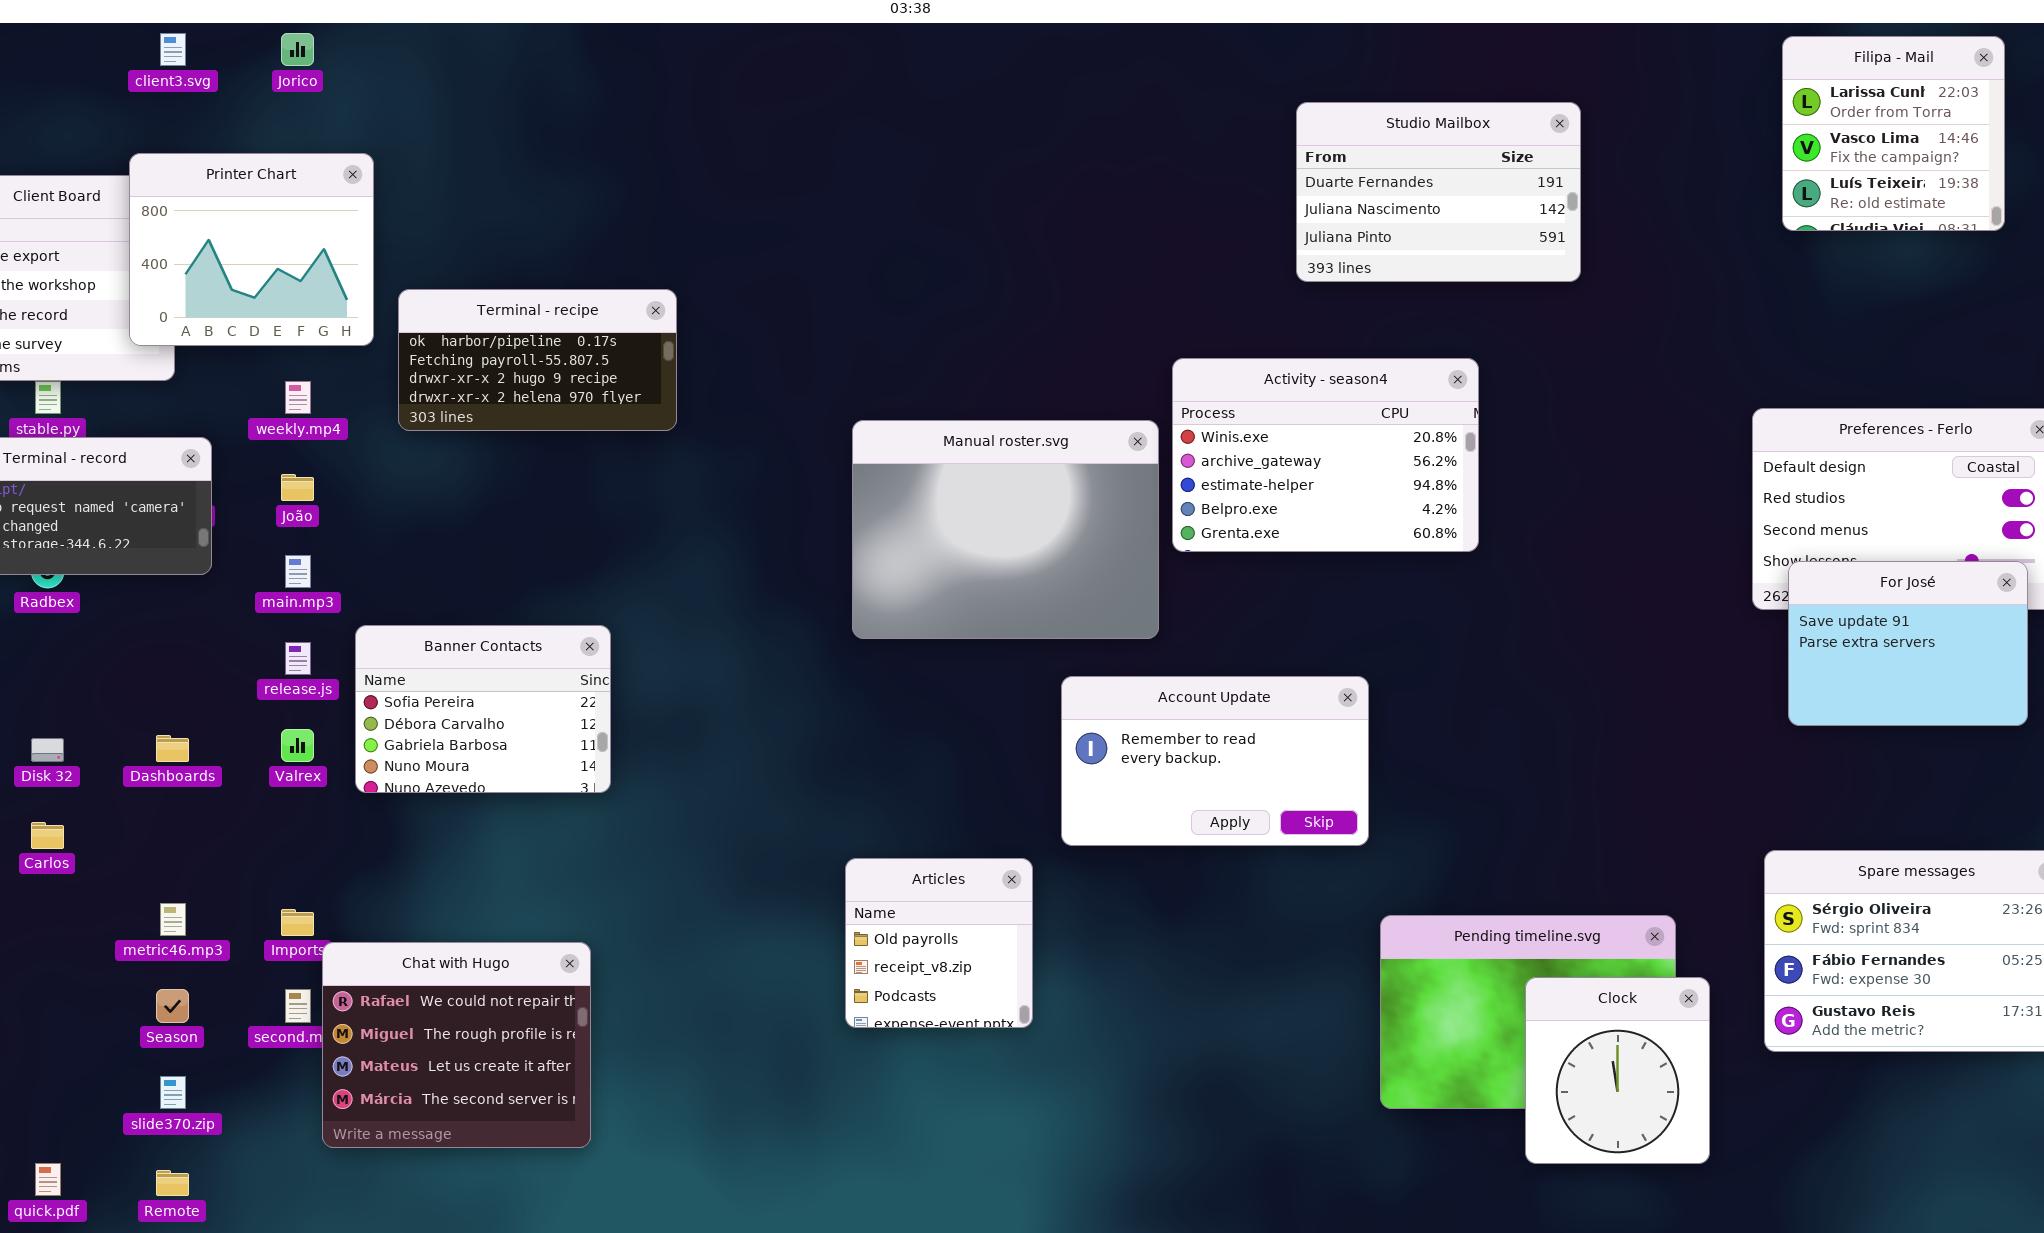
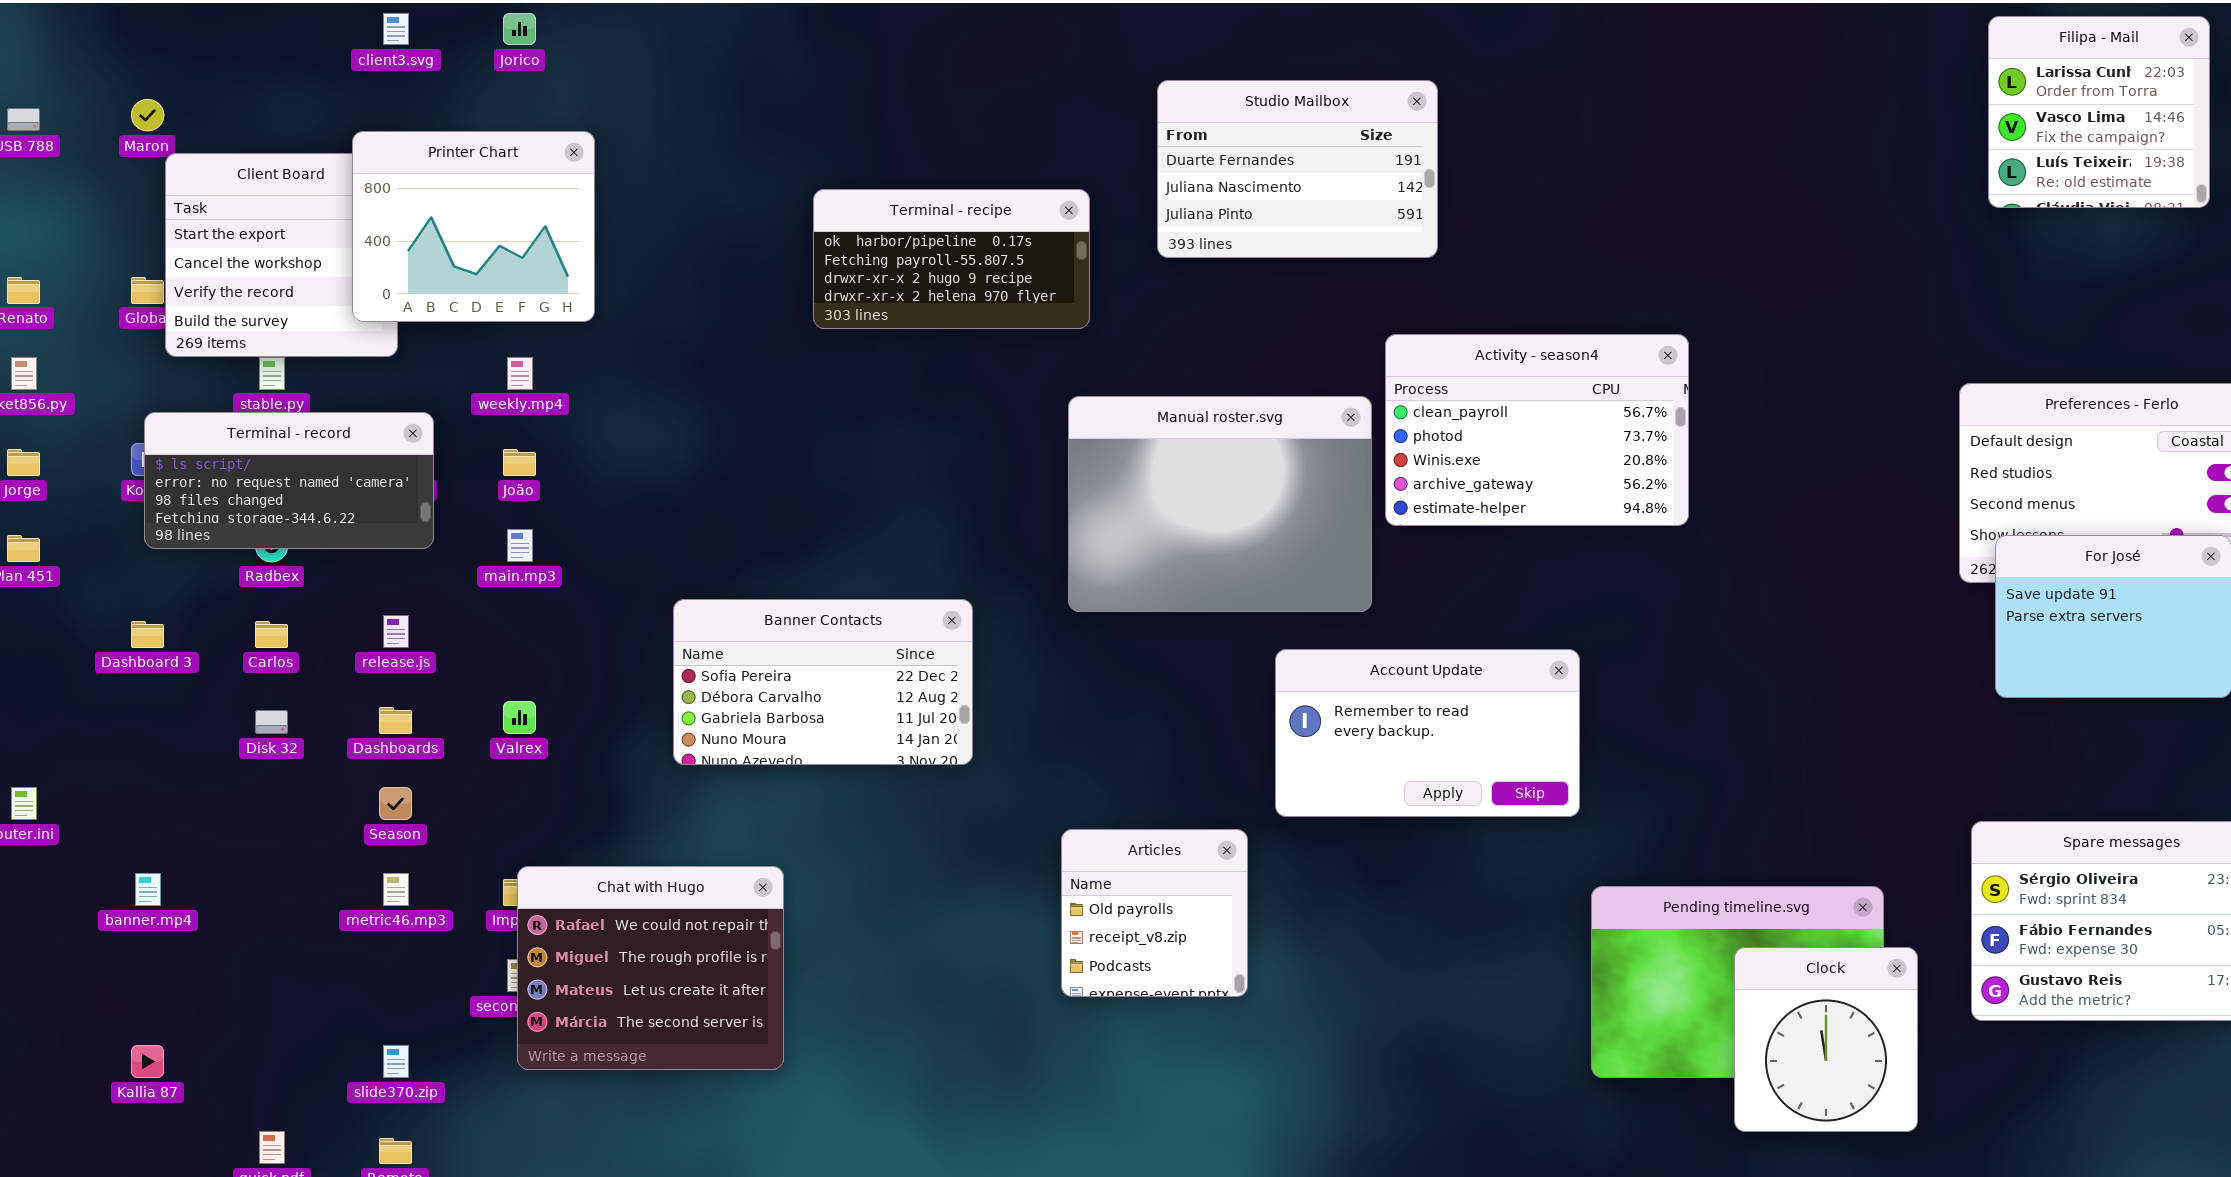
Studio Mailbox: [1296,102,1581,282] -> [1157,80,1438,258], moved
Terminal - recipe: [398,289,677,431] -> [813,189,1090,329], moved
Activity - season4: [1172,358,1479,552] -> [1385,334,1689,526], scrolled up 2 rows
Banner Contacts: [355,625,611,793] -> [673,599,973,765], moved, resized
release.js: [285,642,311,675] -> [383,615,409,648], moved
Carlos: [31,822,64,849] -> [255,621,288,648], moved
Chat with Hugo: [322,942,591,1148] -> [517,866,784,1070], moved
Season: [156,989,189,1023] -> [379,787,412,820], moved

